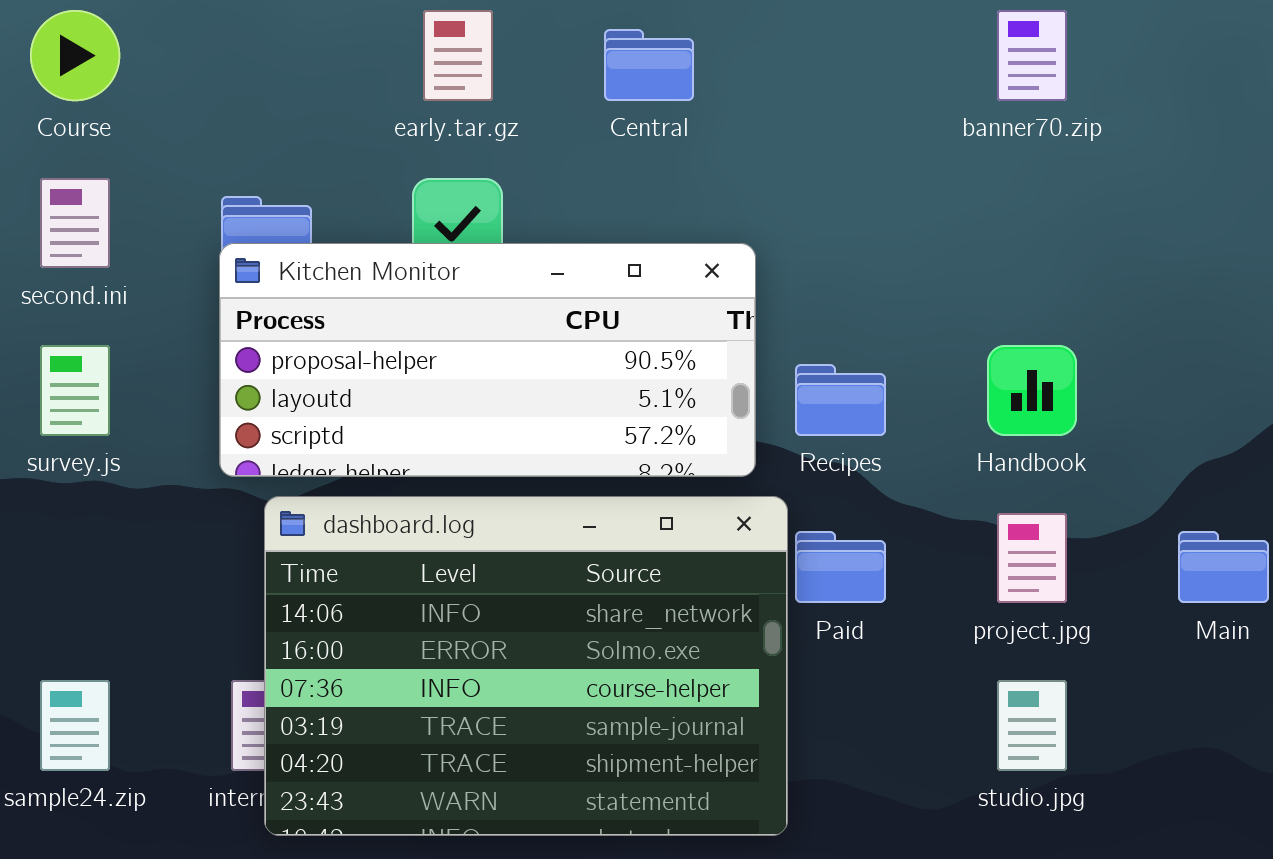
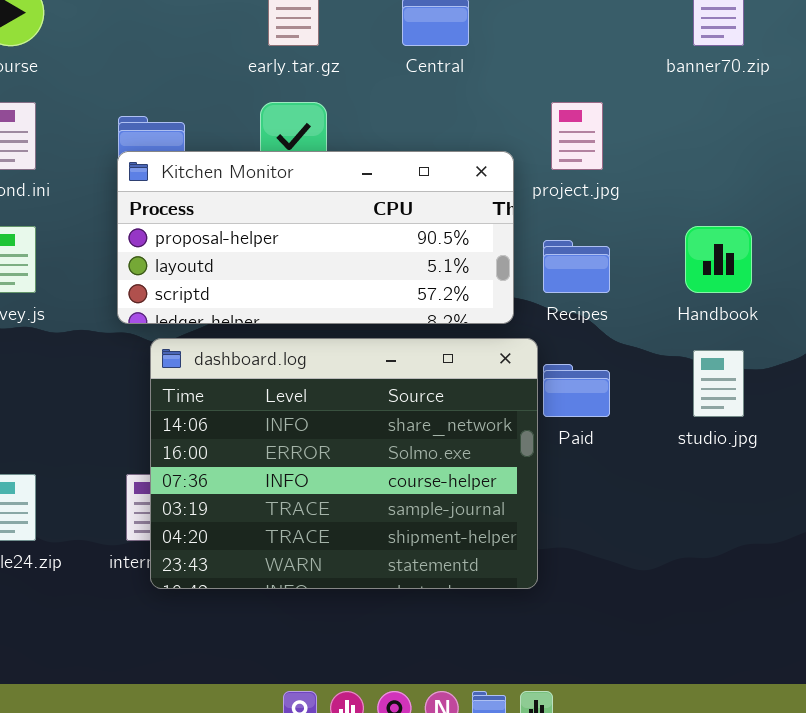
project.jpg: [997,513,1067,603] -> [551,102,603,170], moved
studio.jpg: [997,680,1067,771] -> [693,350,744,417], moved

